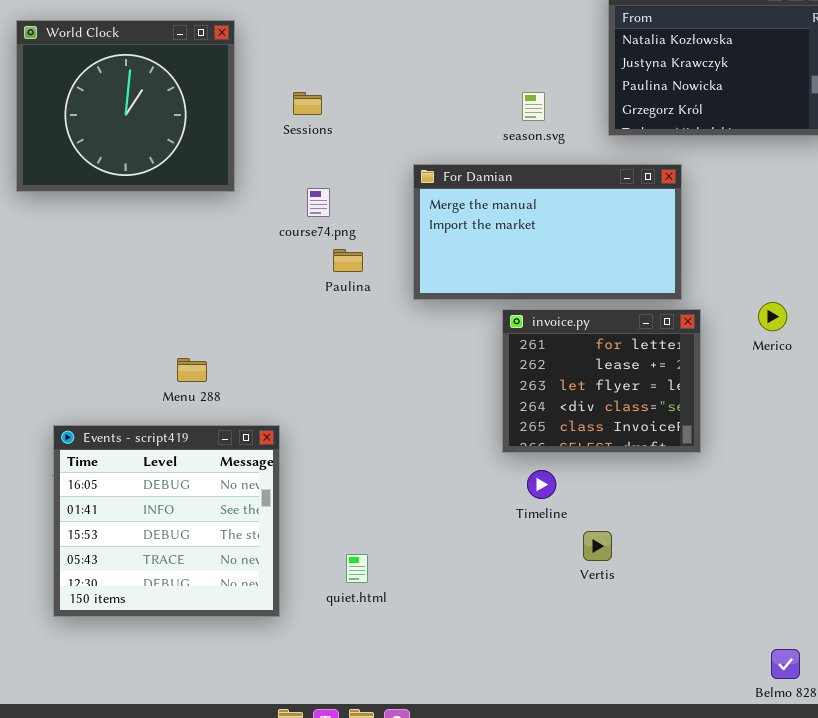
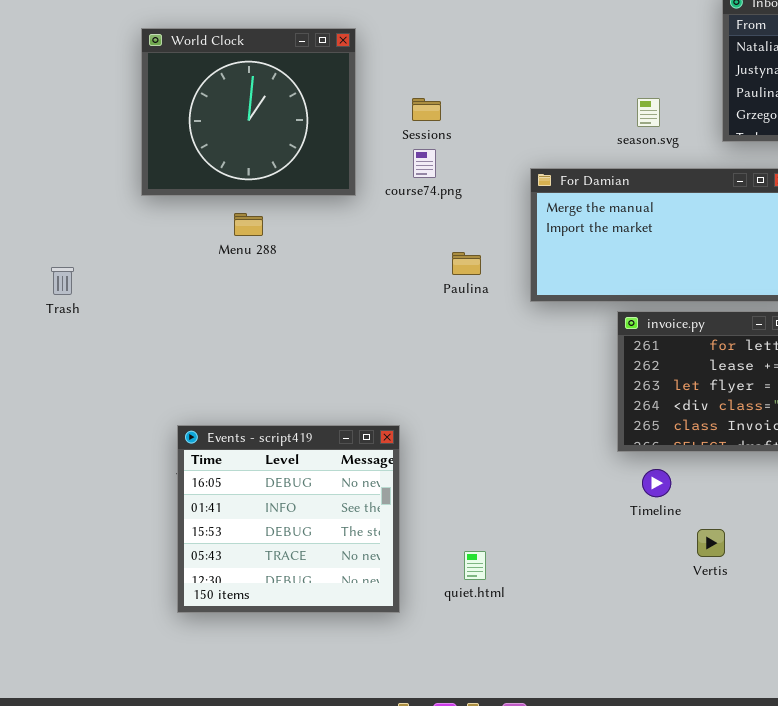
course74.png: [307,188,330,217] -> [413,149,436,178], moved
Menu 288: [177,358,207,382] -> [234,213,263,236], moved

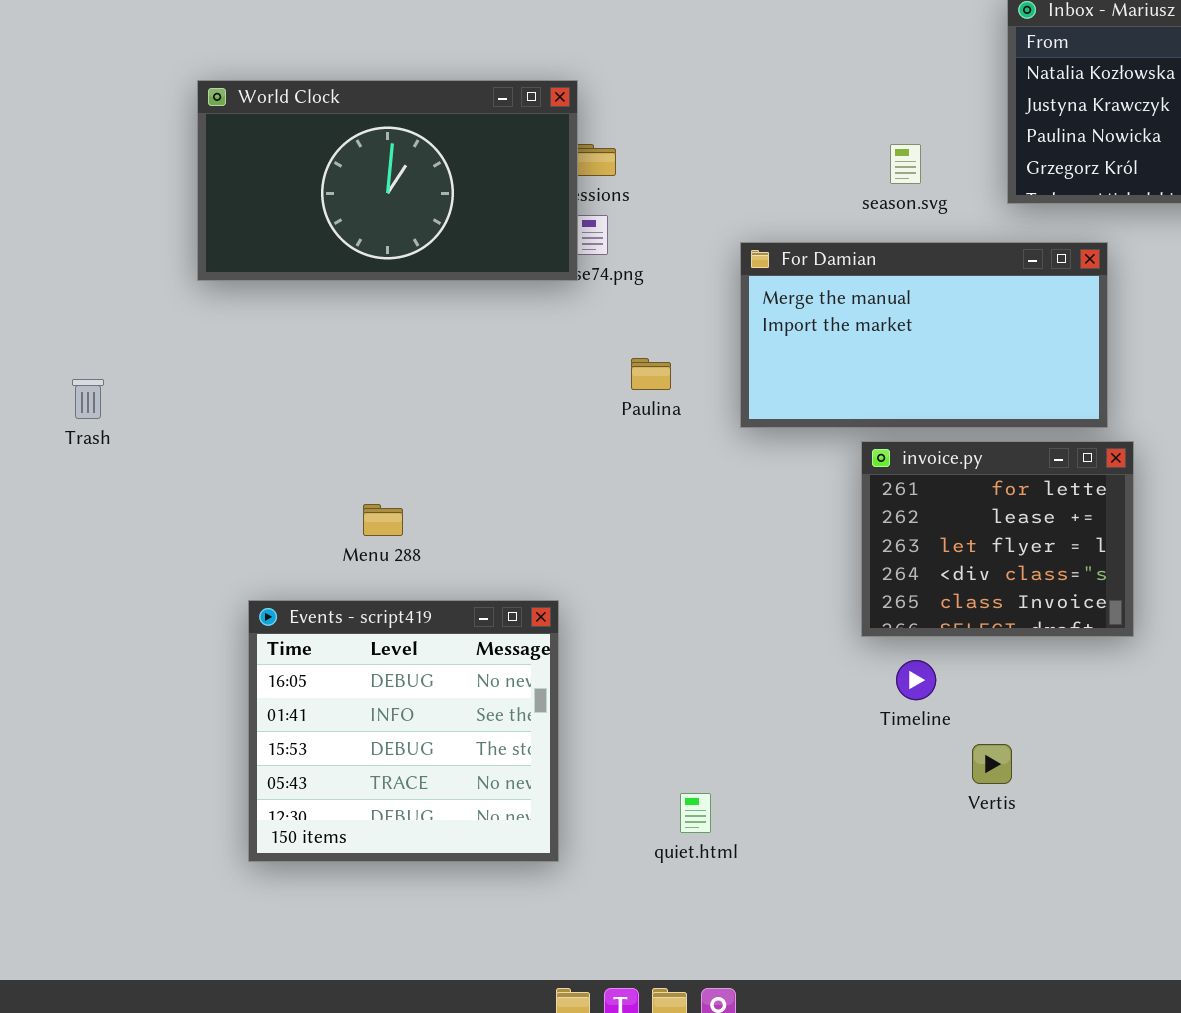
World Clock: [141,28,356,196] -> [197,80,578,281], resized
Menu 288: [234,213,263,236] -> [363,504,403,536], moved
quiet.html: [464,551,486,580] -> [680,793,711,833], moved

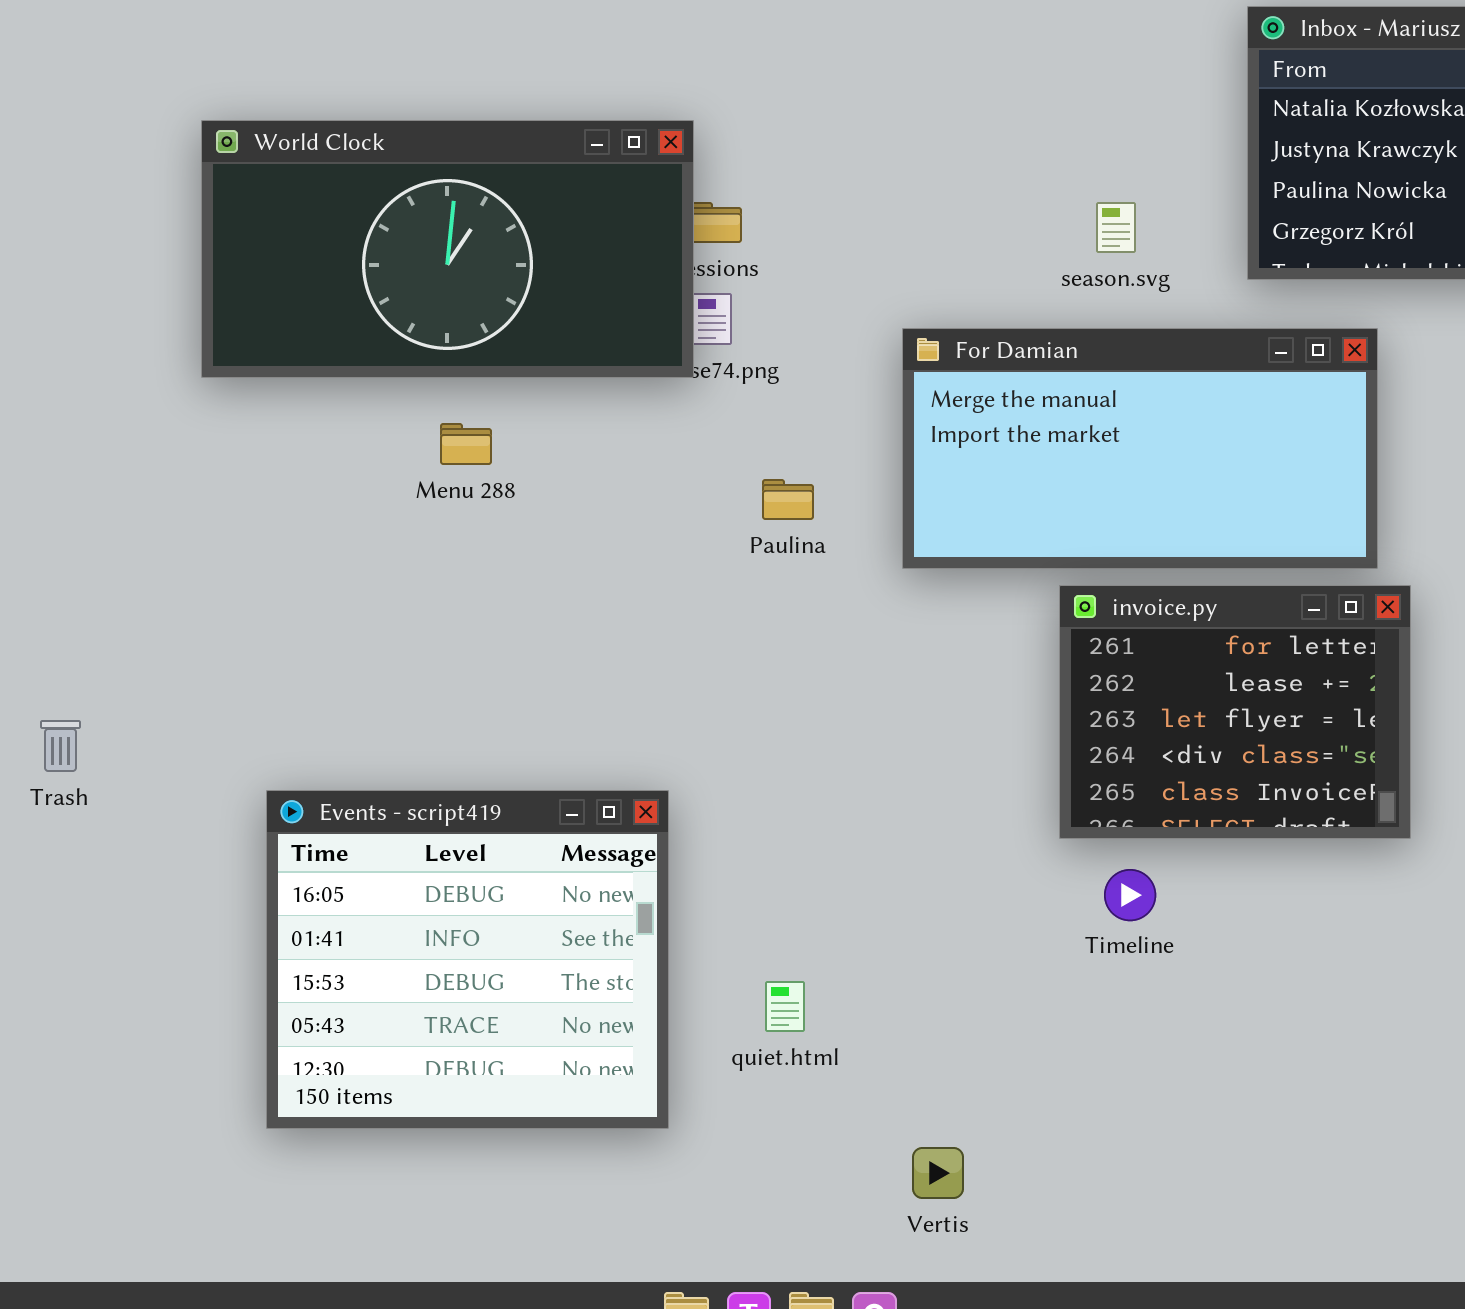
Trash: [72,379,104,419] -> [40,720,81,772], moved
Menu 288: [363,504,403,536] -> [440,423,492,465], moved
Vertis: [972,744,1012,784] -> [912,1147,964,1199], moved
quiet.html: [680,793,711,833] -> [765,981,805,1032], moved

